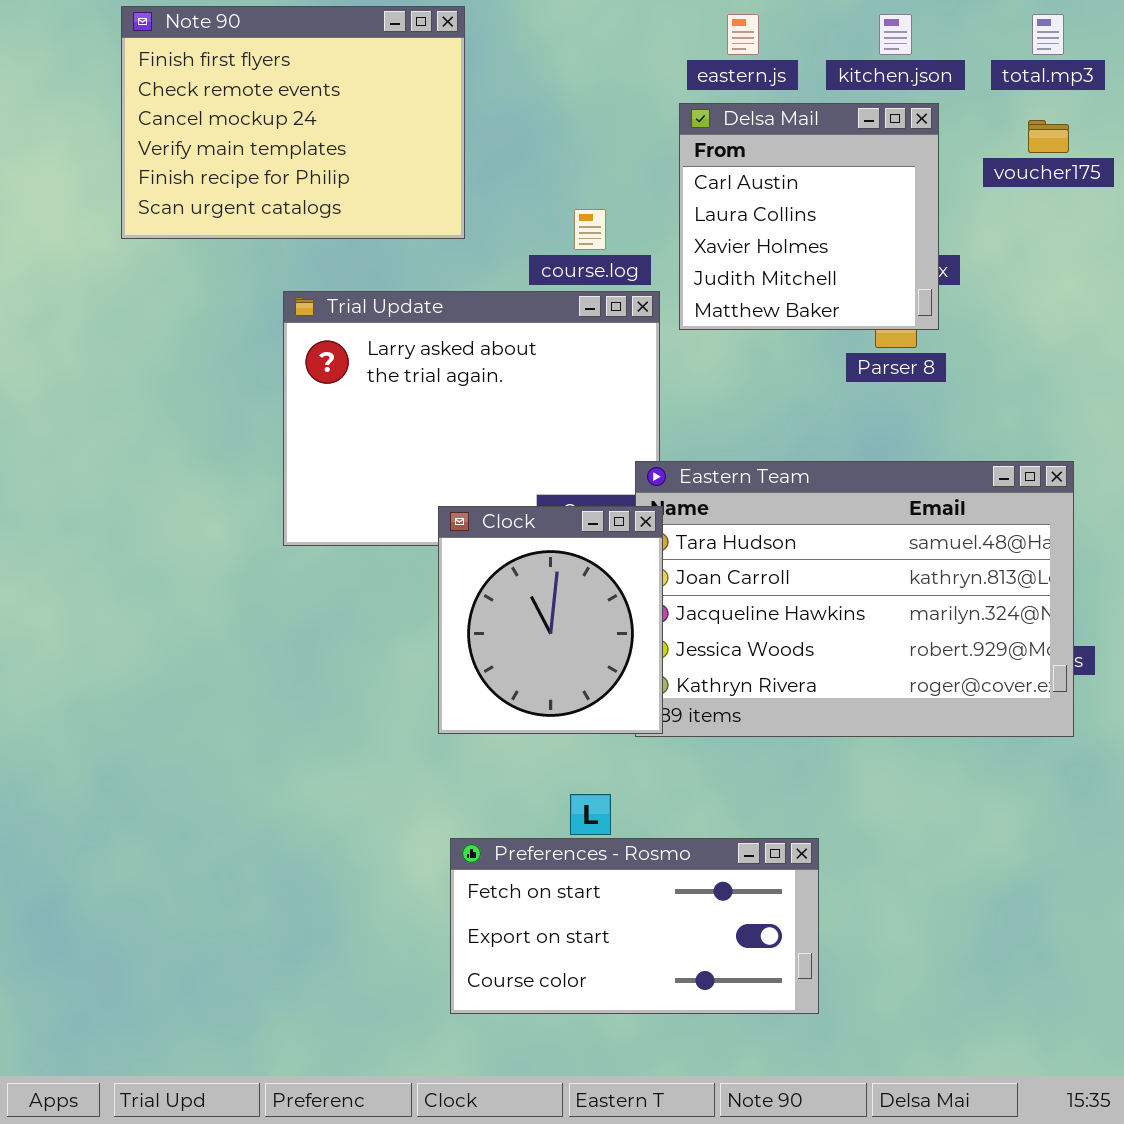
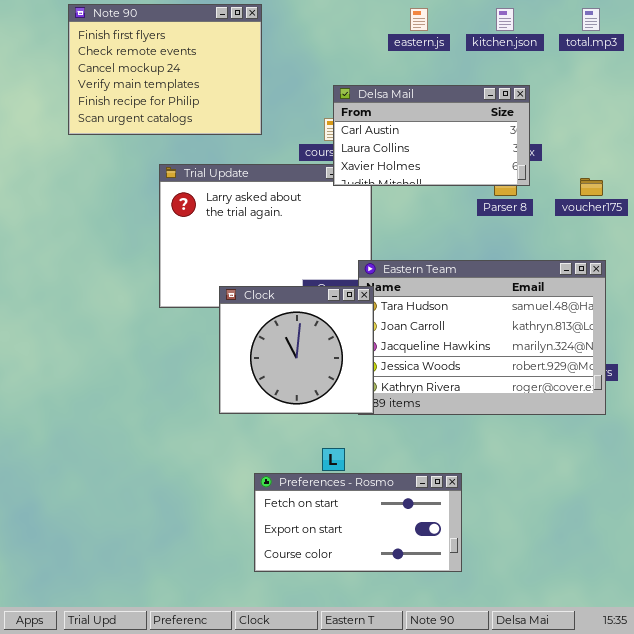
Delsa Mail: [679,103,939,330] -> [333,85,530,186], resized
voucher175: [1028,120,1069,153] -> [580,178,603,196], moved
Clock: [438,506,663,734] -> [219,286,374,414], resized

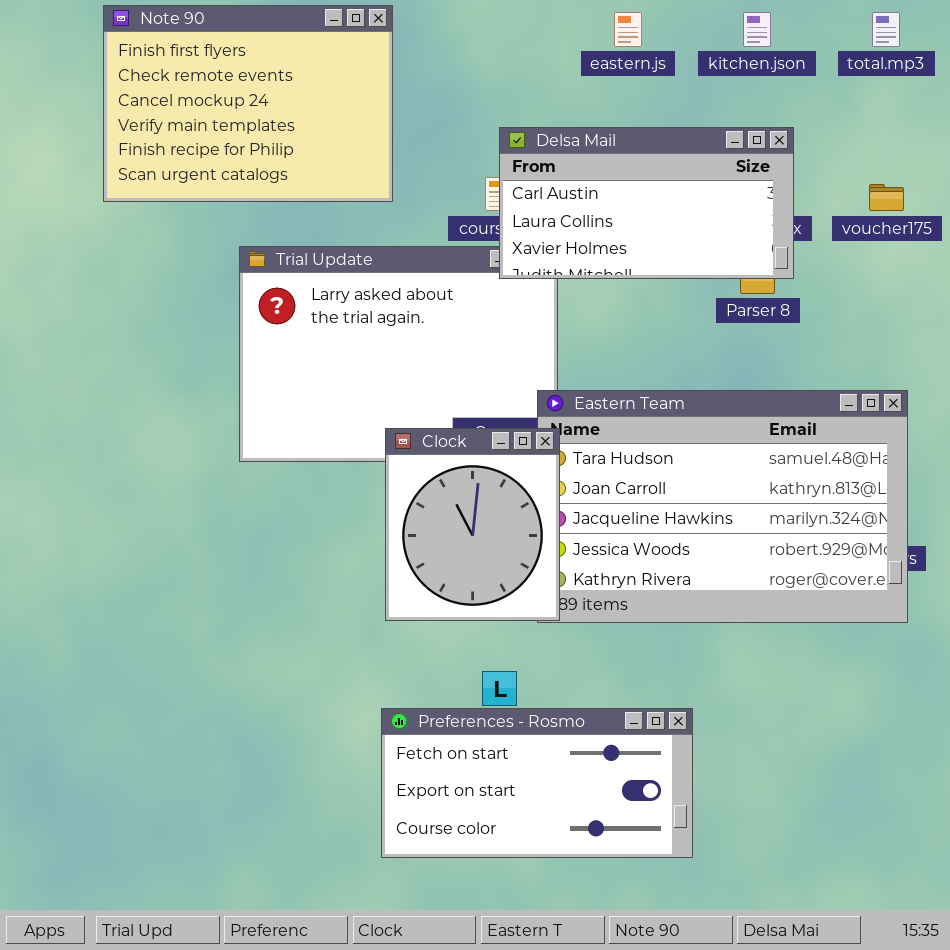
voucher175: [580,178,603,196] -> [869,184,904,211], moved
Clock: [219,286,374,414] -> [385,428,560,621], resized

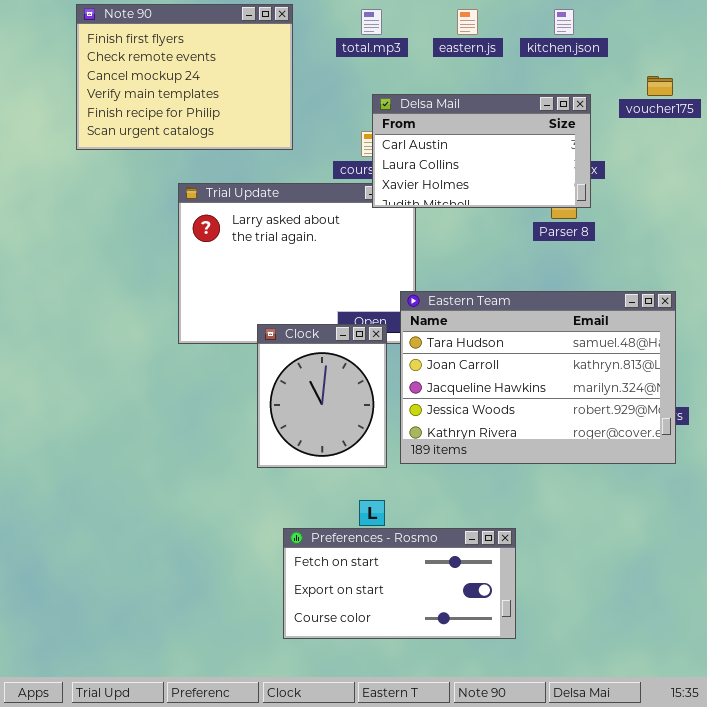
total.mp3: [872,12,900,47] -> [361,9,382,35], moved
voucher175: [869,184,904,211] -> [647,76,673,96], moved
Clock: [385,428,560,621] -> [257,324,387,468], moved

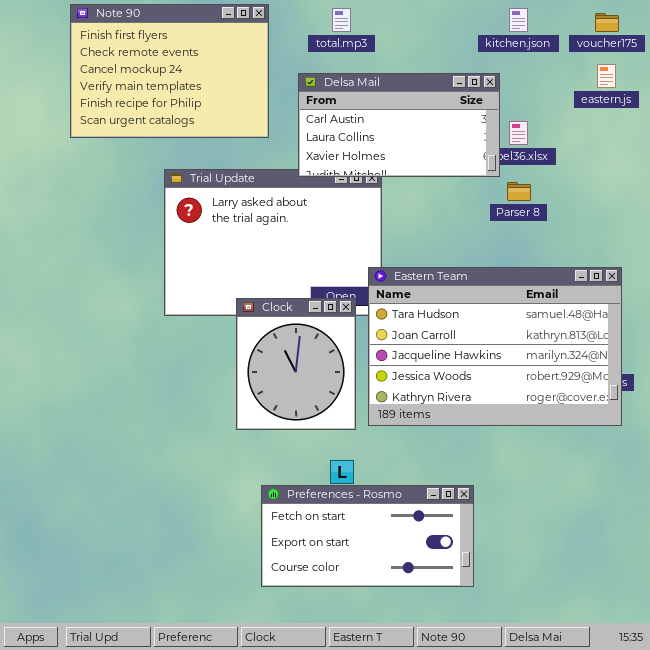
eastern.js: [457,9,478,35] -> [597,64,616,88], moved
voucher175: [647,76,673,96] -> [595,13,619,32], moved
Delsa Mail: [372,94,591,208] -> [298,73,500,177], moved

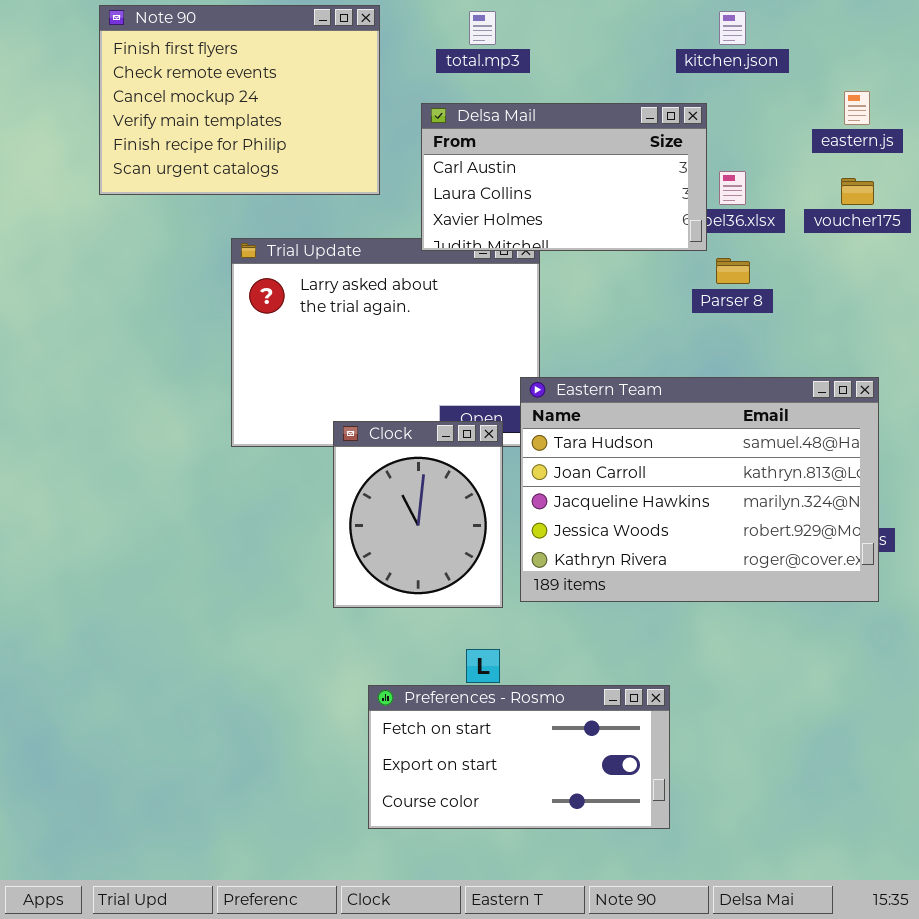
voucher175: [595,13,619,32] -> [841,178,874,205], moved

